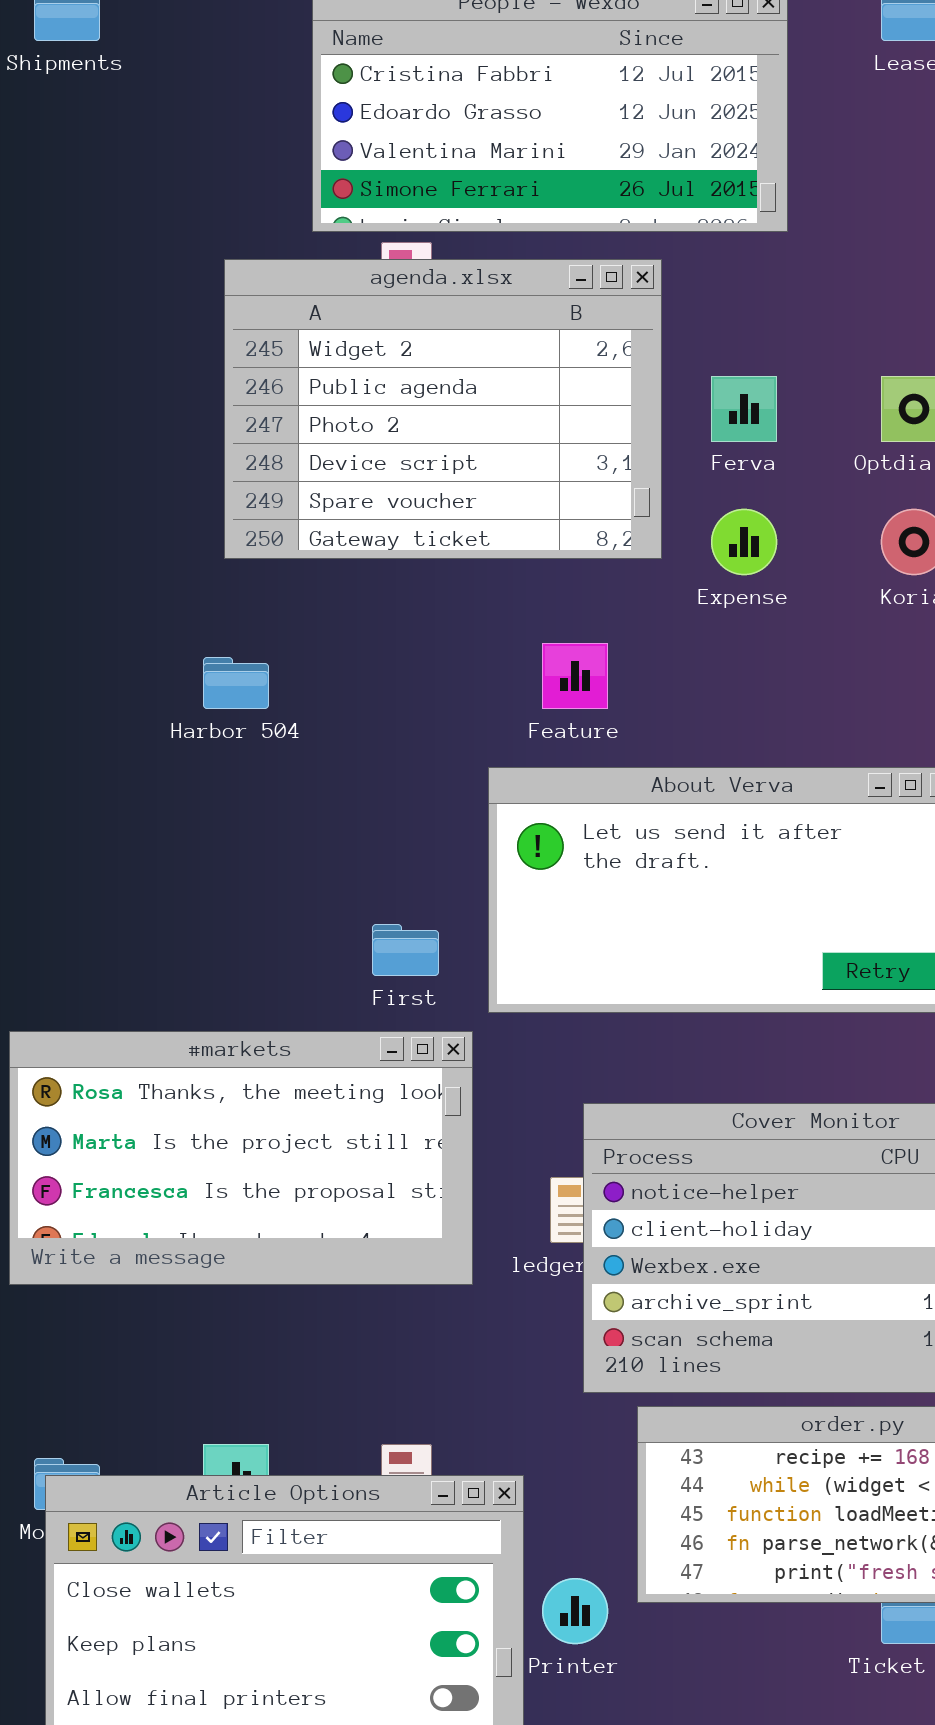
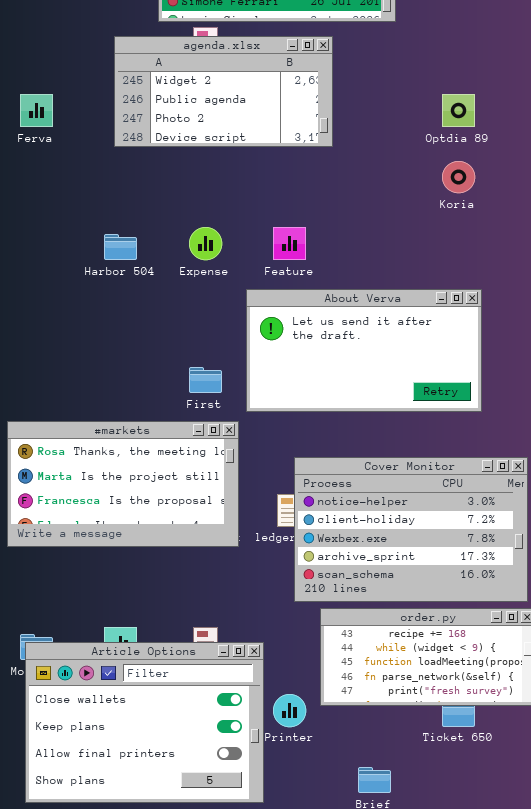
agenda.xlsx: [224,259,662,559] -> [114,36,333,147], resized
Ferva: [711,376,777,442] -> [20,94,53,127], moved
Expense: [711,509,777,575] -> [189,227,222,260], moved

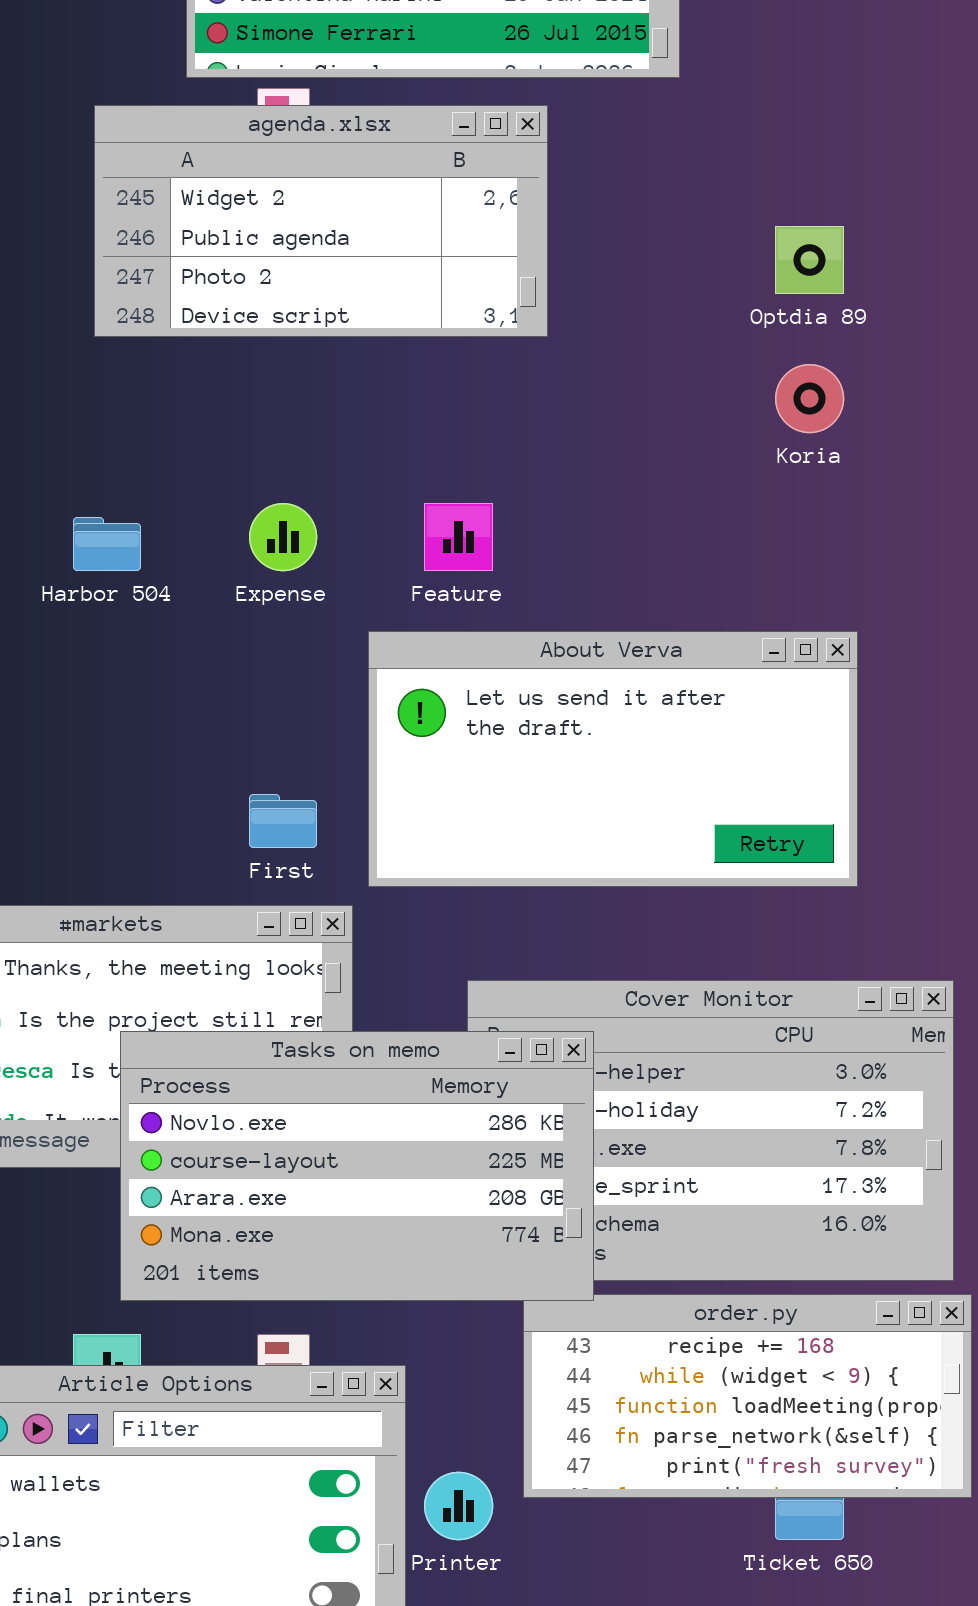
Tasks on memo: none -> [120,1031,594,1301], opened

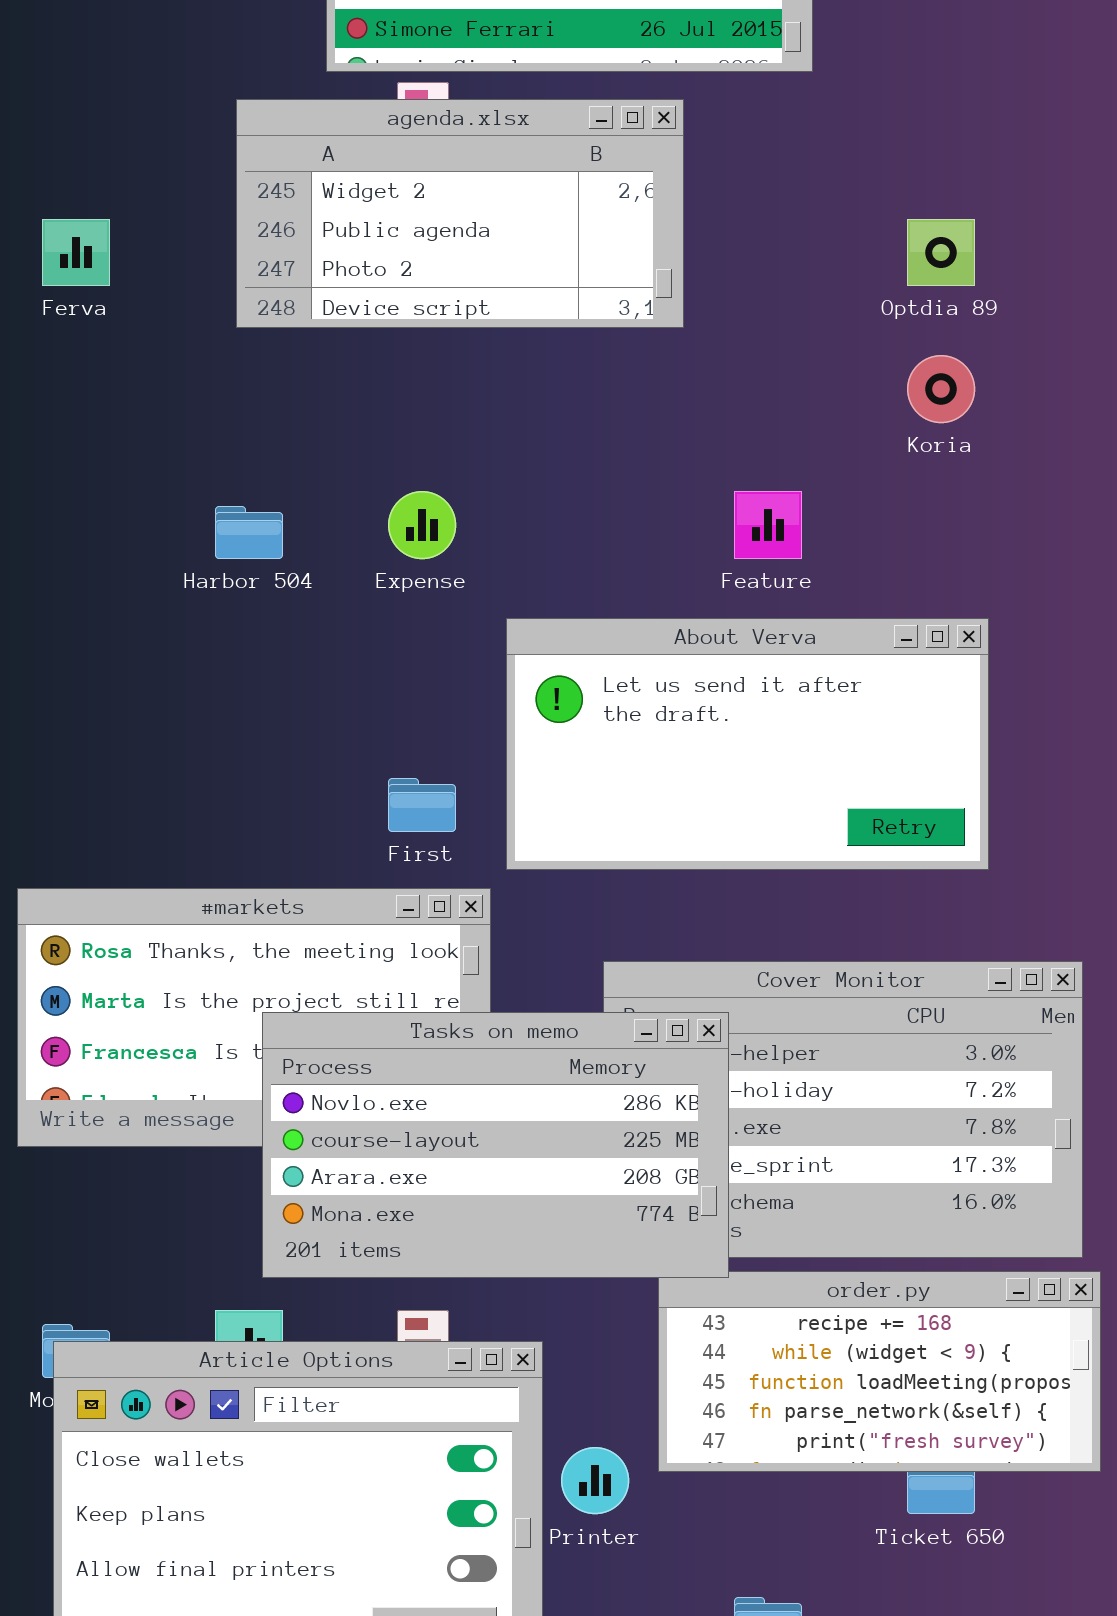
Feature: [424,503,493,571] -> [734,491,802,559], moved

